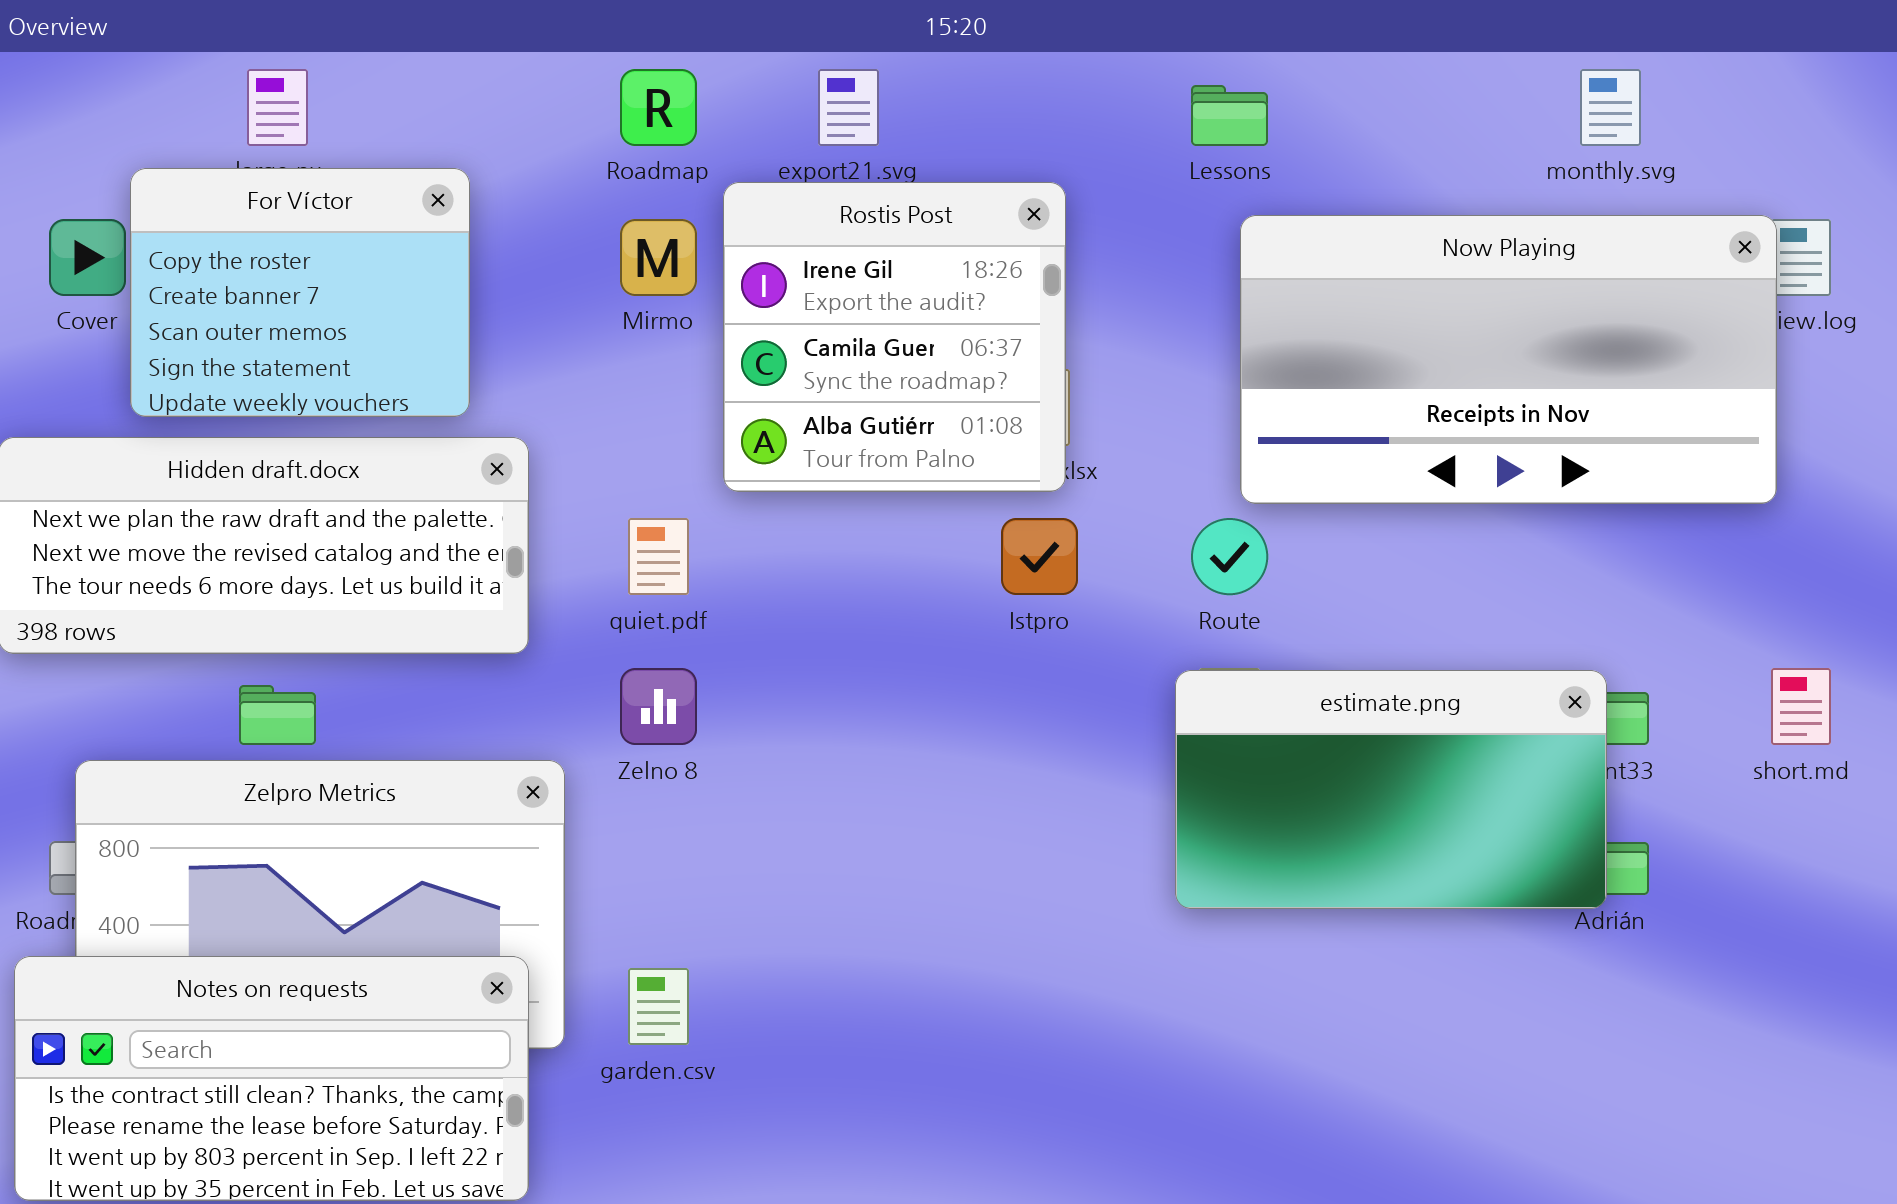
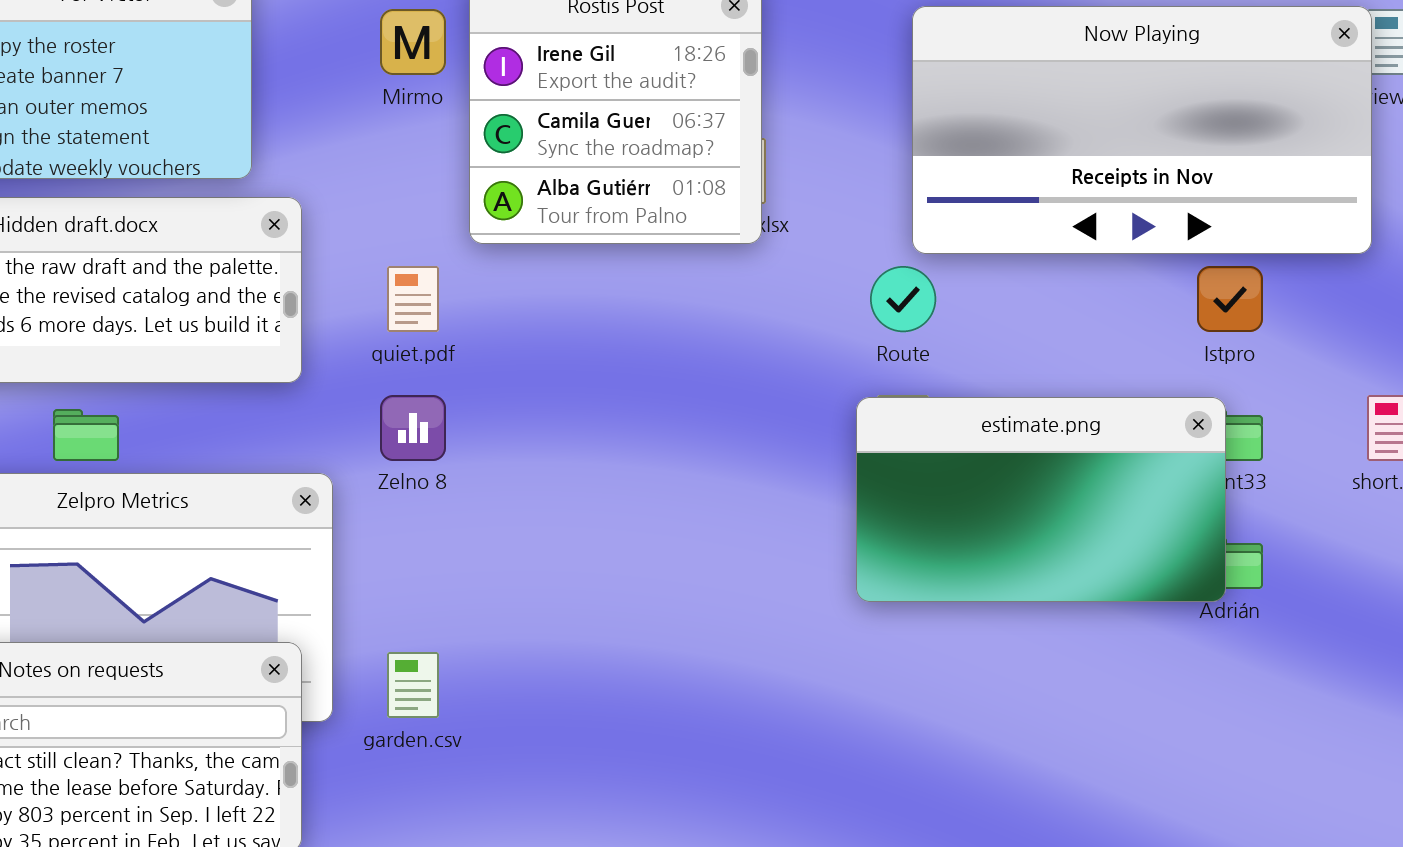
Istpro: [1001,518,1078,595] -> [1197,266,1263,332], moved

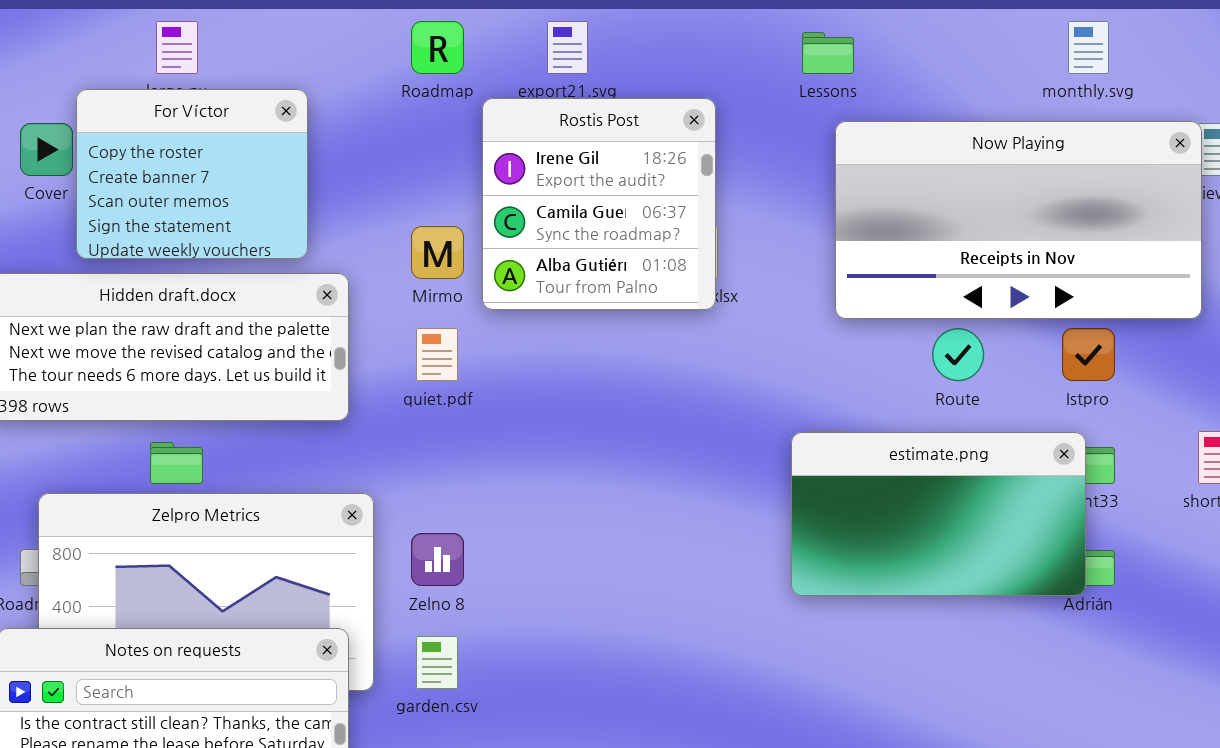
Mirmo: [380,9,446,75] -> [411,226,464,279], moved
Route: [870,266,936,332] -> [932,328,984,381], moved
Zelno 8: [380,395,446,461] -> [411,533,464,586], moved

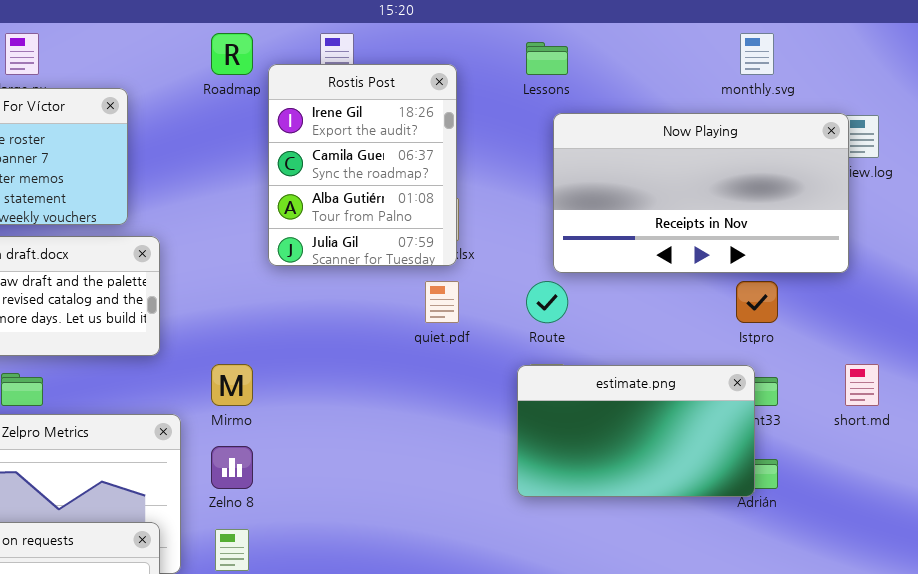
Rostis Post: [482,98,716,310] -> [268,64,457,266], resized
Mirmo: [411,226,464,279] -> [211,364,253,406], moved
quiet.pdf: [416,328,458,381] -> [425,281,459,323], moved
Route: [932,328,984,381] -> [526,281,568,323], moved

